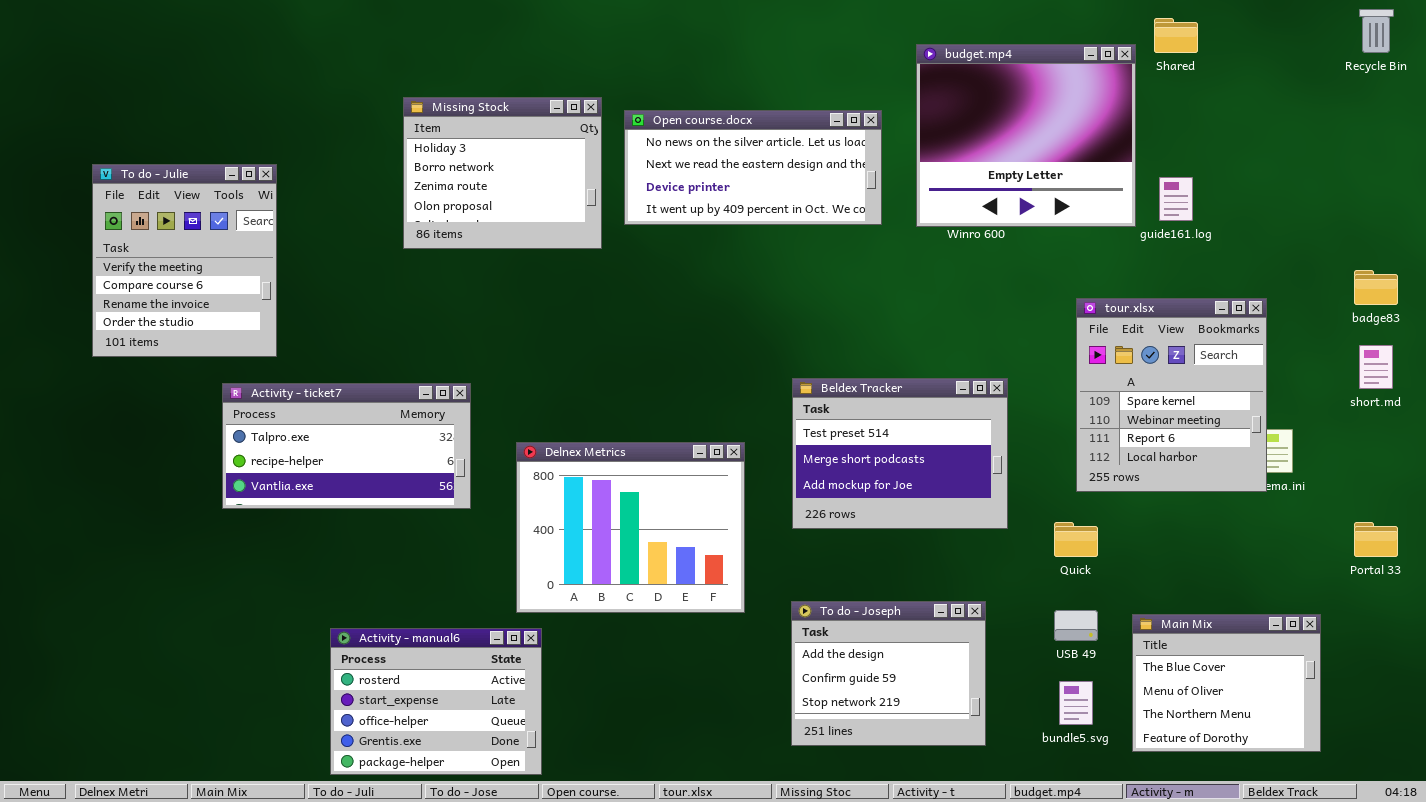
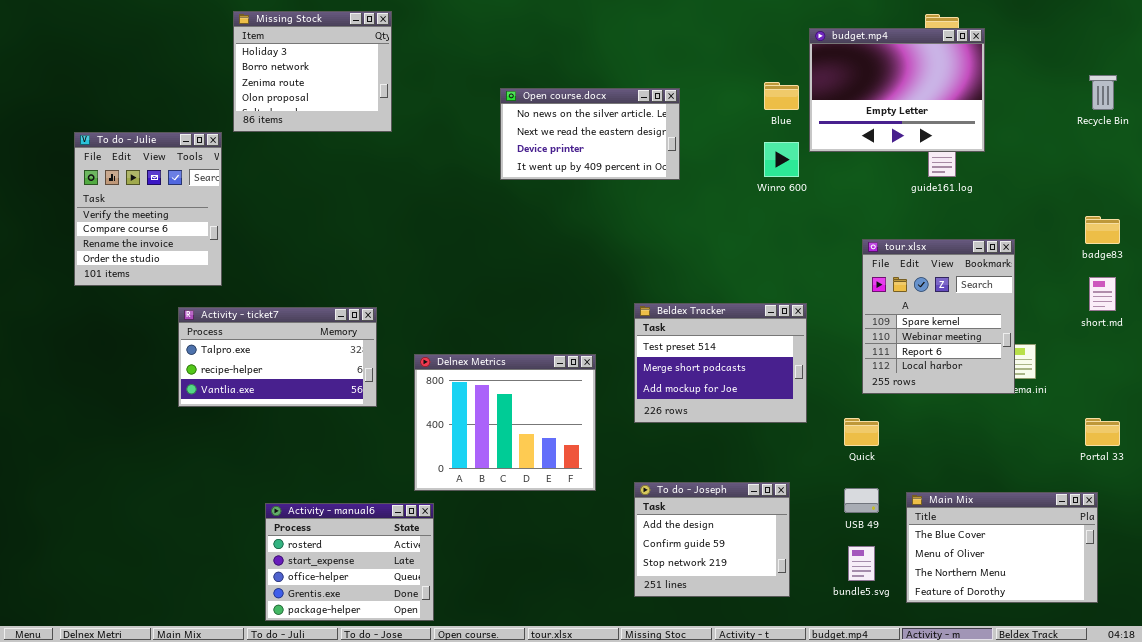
Recycle Bin: [1359,9,1394,53] -> [1089,75,1117,110], moved
budget.mp4: [916,44,1136,227] -> [809,28,985,152], moved, resized
Missing Stock: [403,97,602,249] -> [233,11,392,132], moved
Open course.docx: [624,110,882,225] -> [500,88,680,180], resized
Main Mix: [1132,614,1321,752] -> [906,492,1098,603], resized

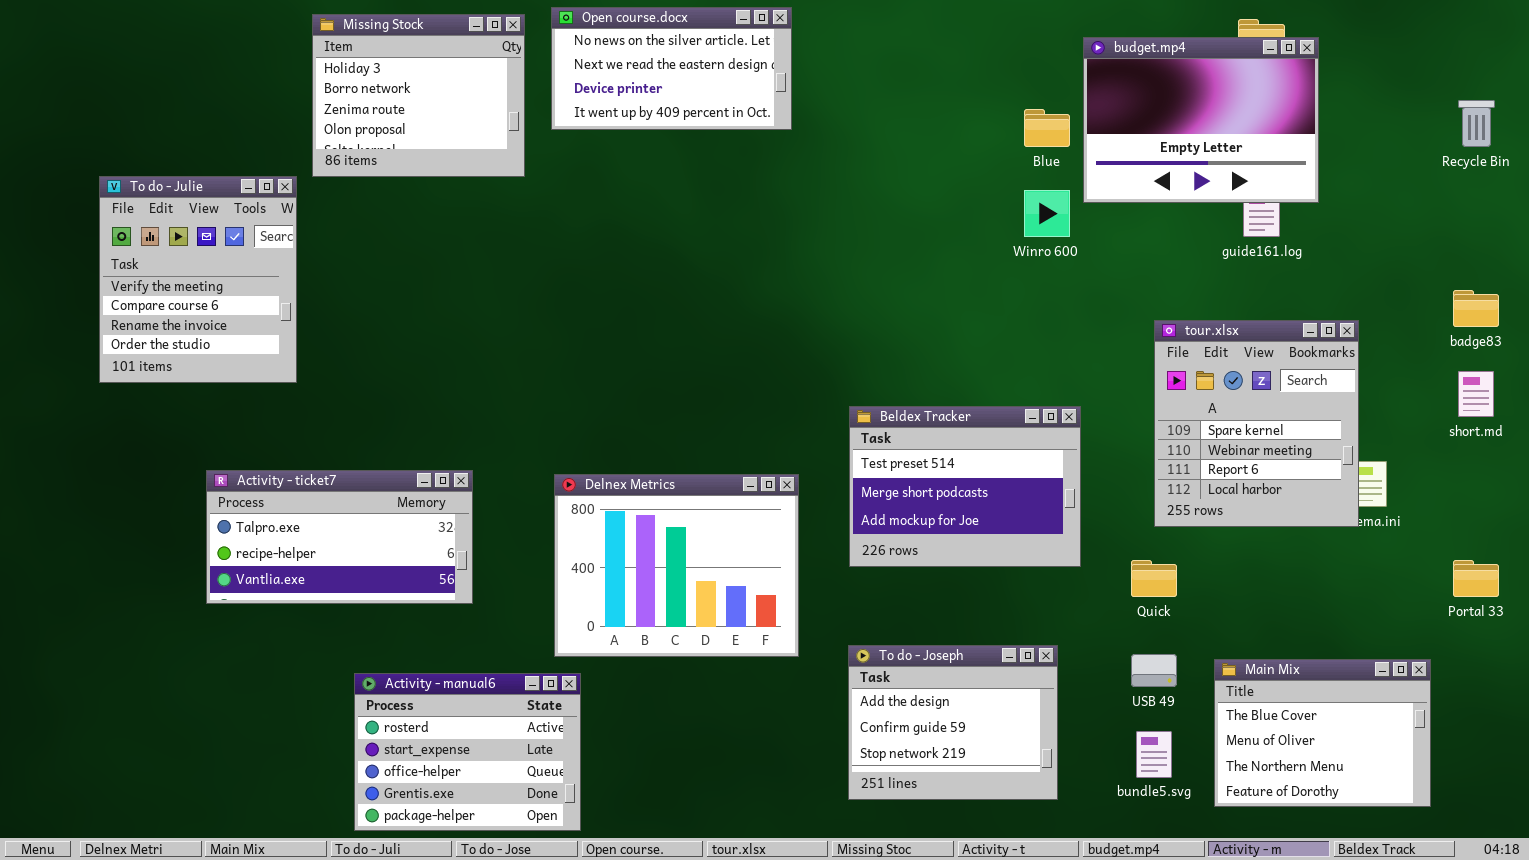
Open course.docx: [500,88,680,180] -> [551,7,792,130], moved
Activity - ticket7: [178,307,377,407] -> [206,470,473,604], moved
Main Mix: [906,492,1098,603] -> [1214,659,1431,807], resized

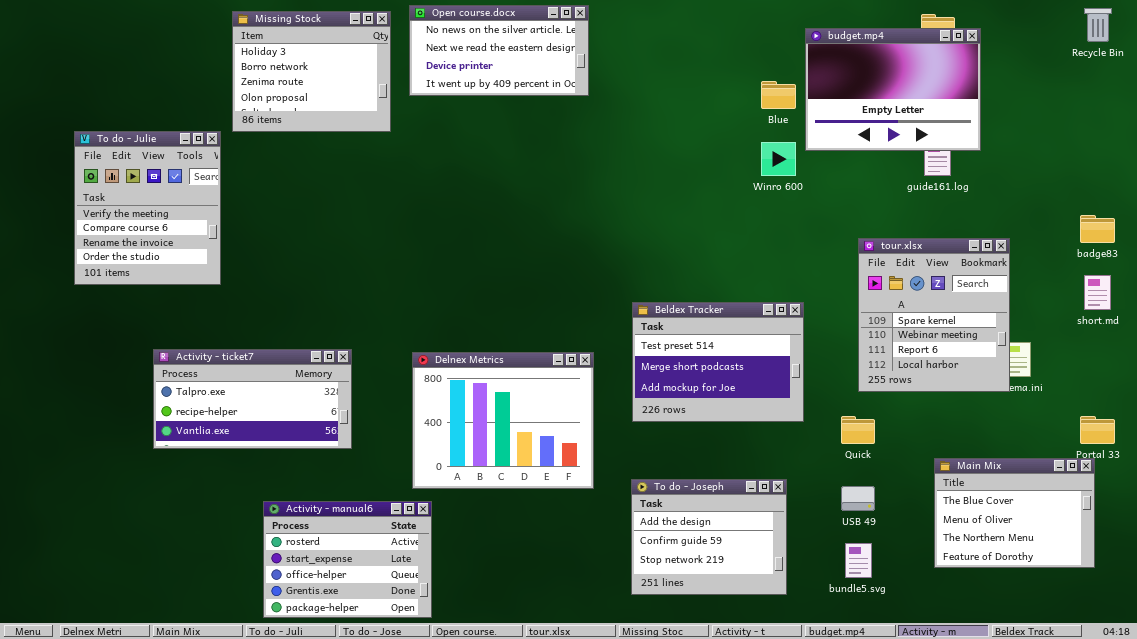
Recycle Bin: [1458,100,1495,147] -> [1084,8,1112,42], moved
Main Mix: [1214,659,1431,807] -> [934,458,1095,568], moved

